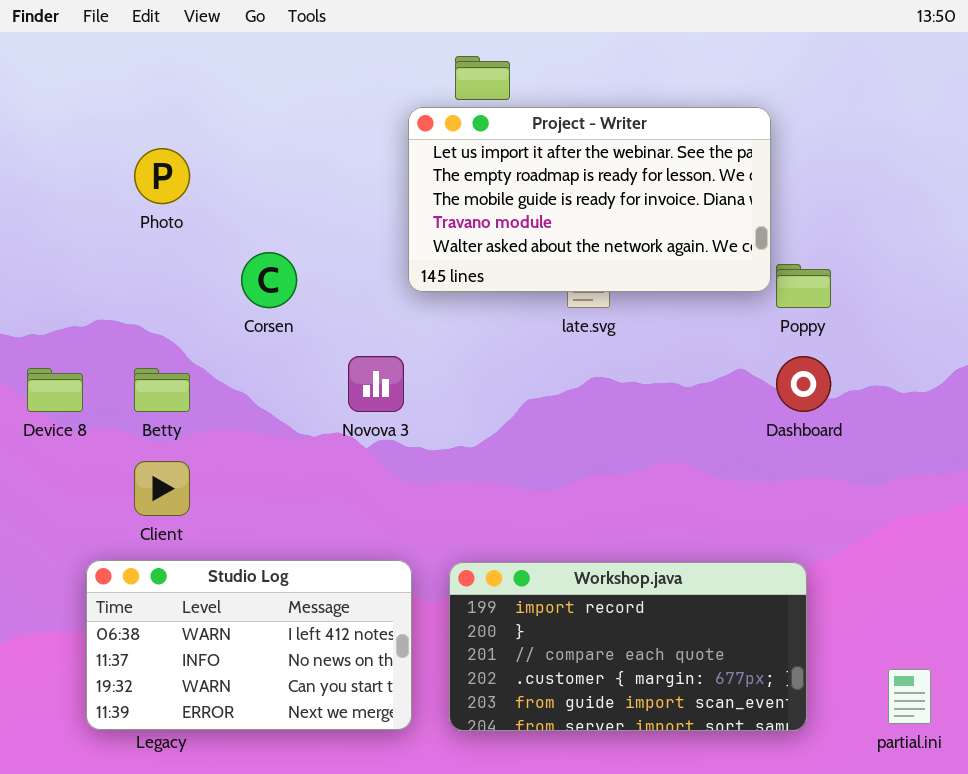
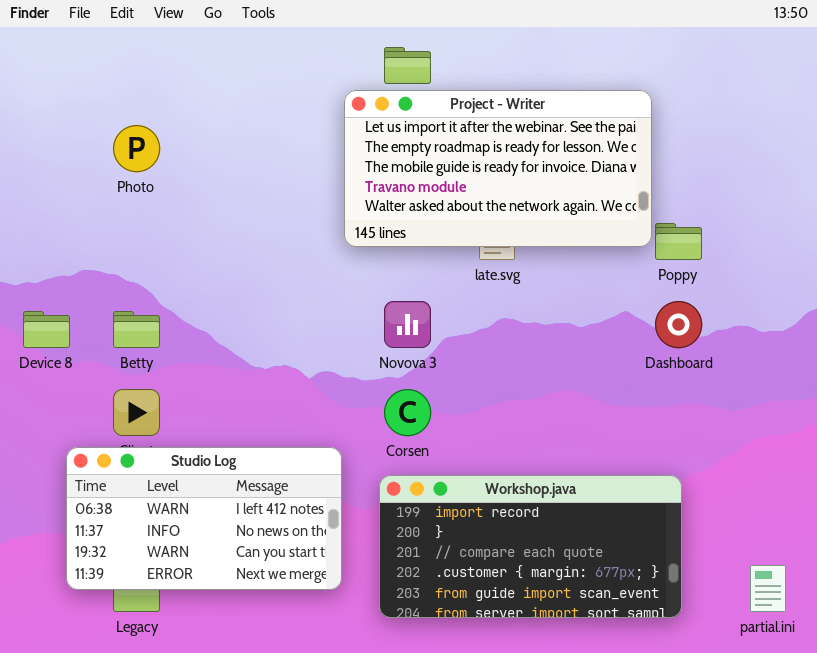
Corsen: [241,252,297,308] -> [384,389,431,436], moved
Novova 3: [348,356,404,412] -> [384,301,431,348], moved
Studio Log: [86,560,412,730] -> [66,447,342,590], moved

